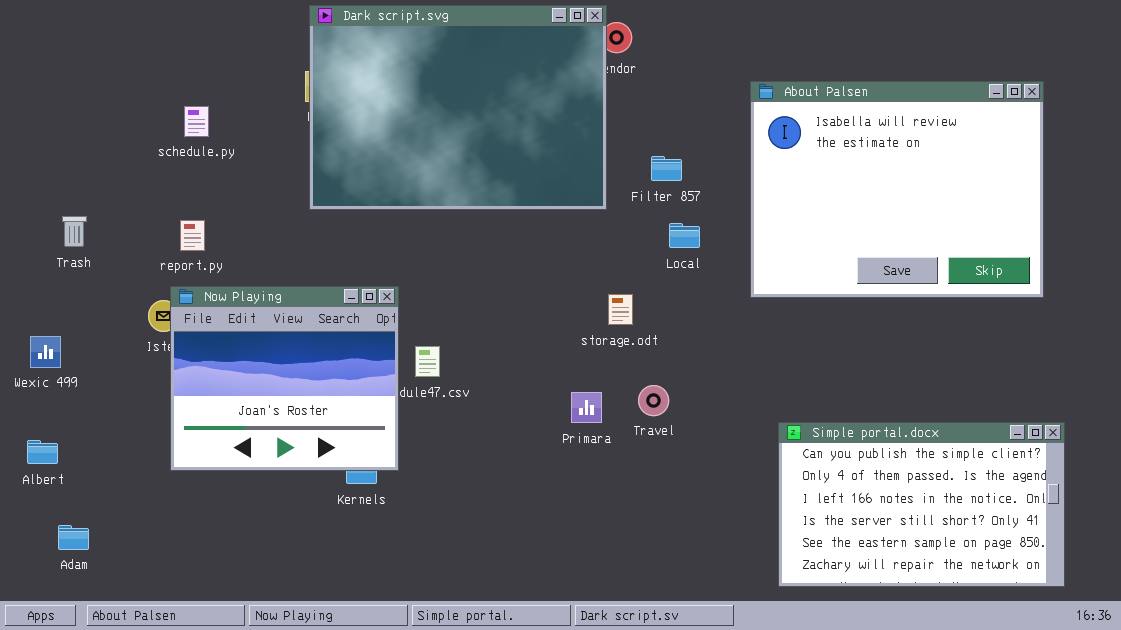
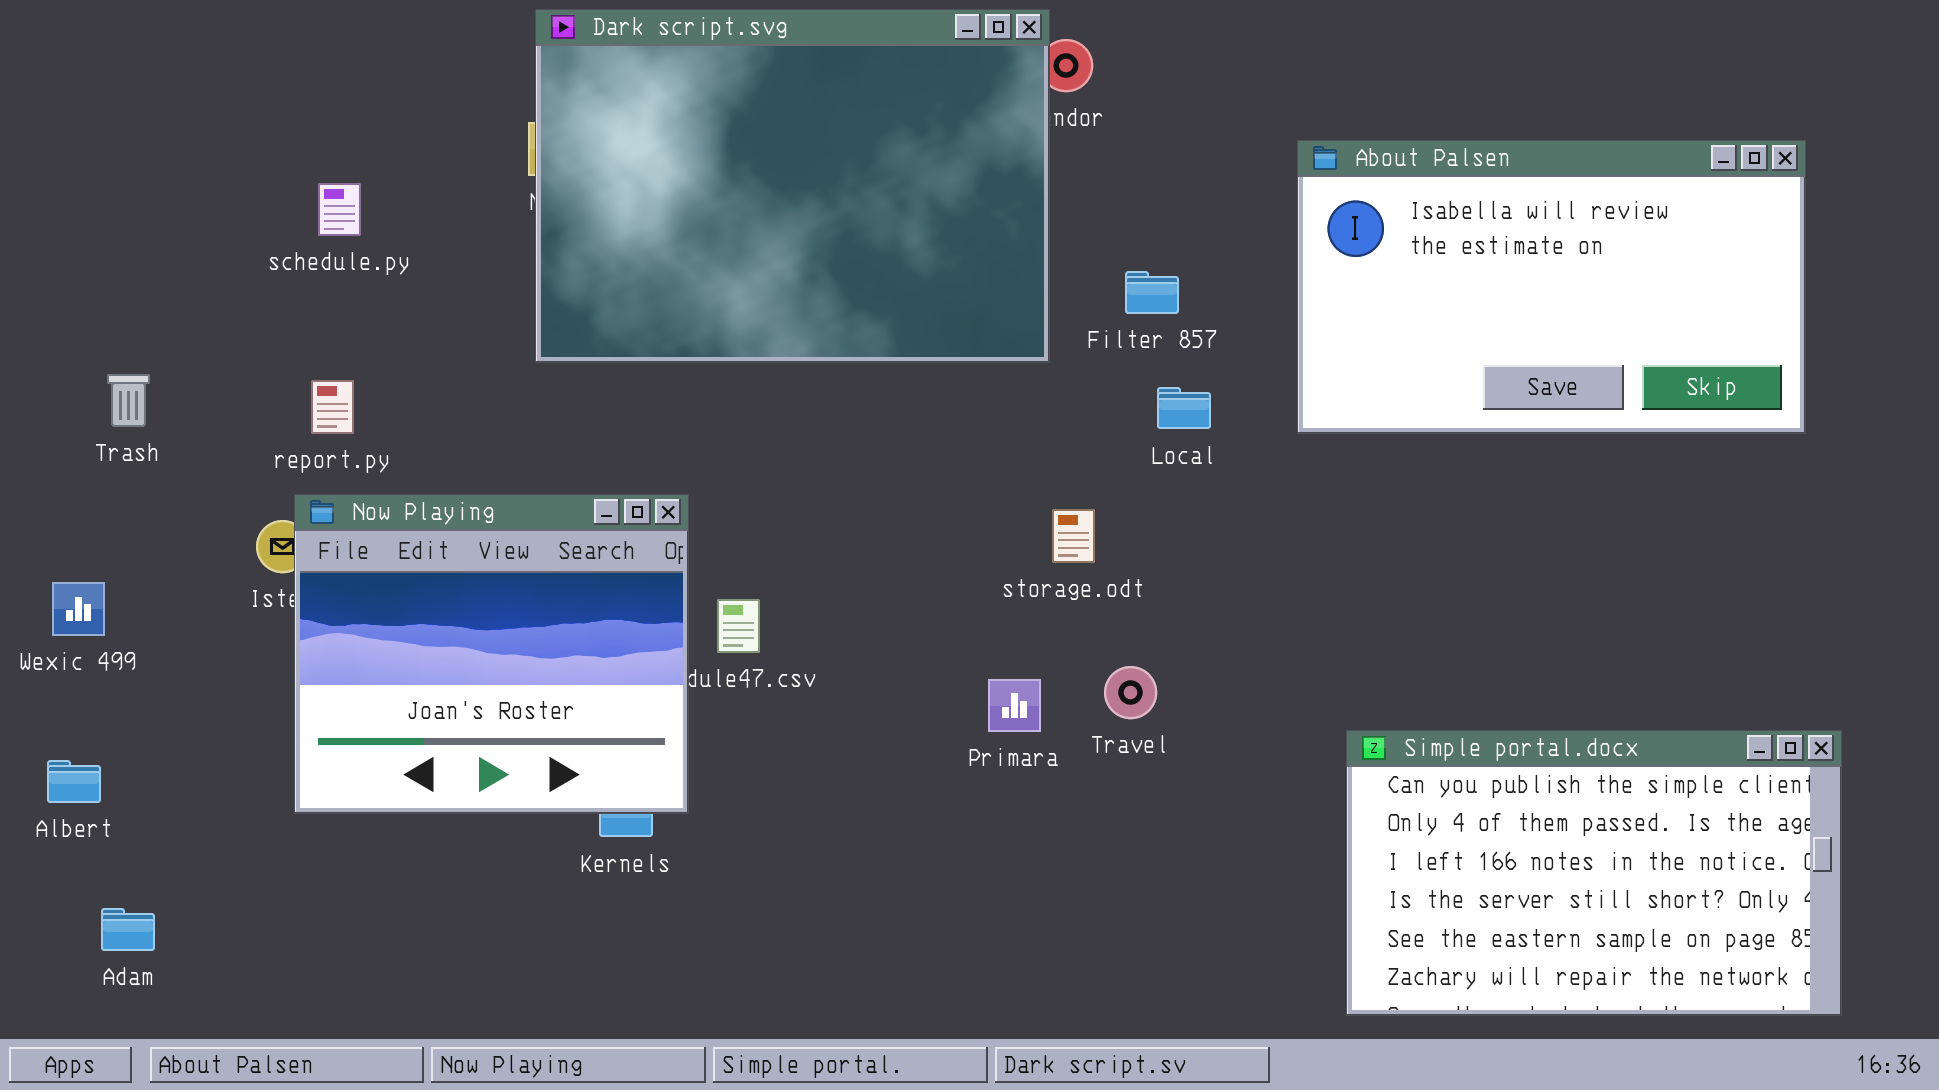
About Palsen: [750,81,1044,298] -> [1297,140,1806,434], resized

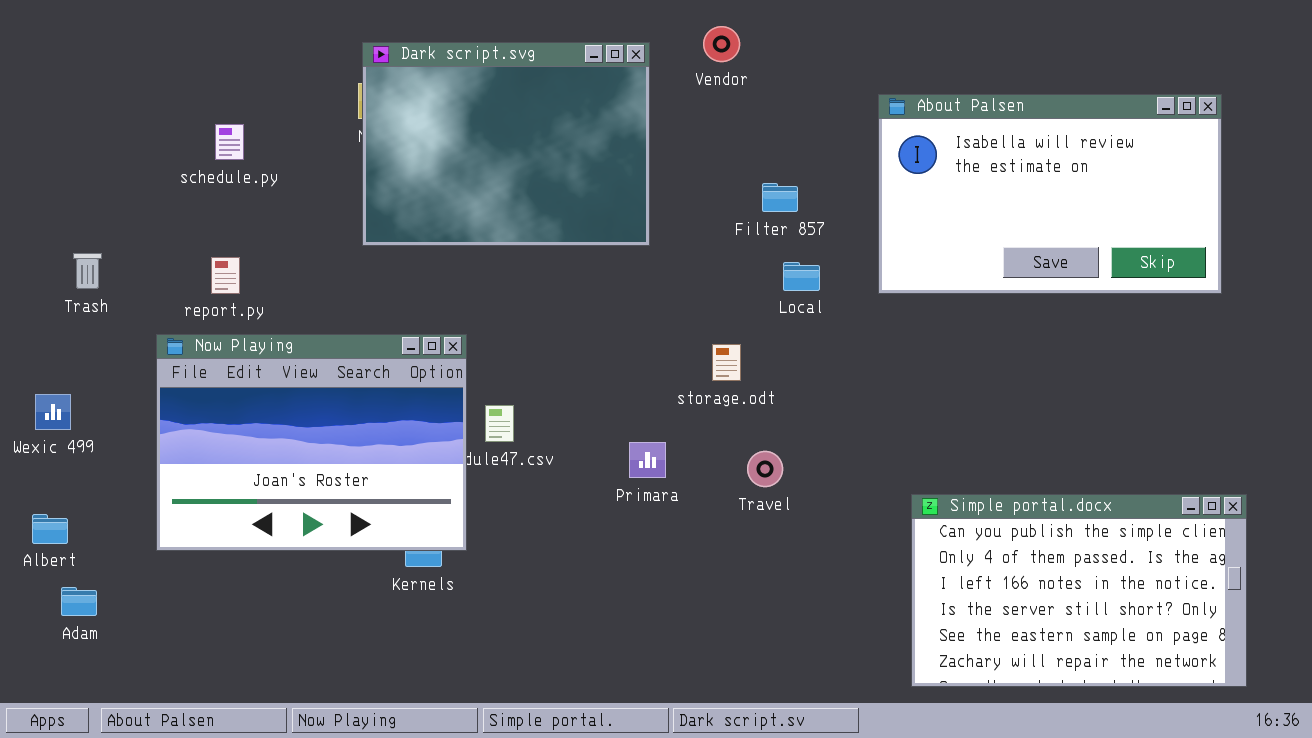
Dark script.svg: [535,9,1050,363] -> [362,42,650,246], resized
Now Playing: [294,494,689,814] -> [156,334,467,551], resized
Primara: [988,679,1041,732] -> [629,442,666,478], moved
Adam: [101,908,155,951] -> [61,587,97,616], moved

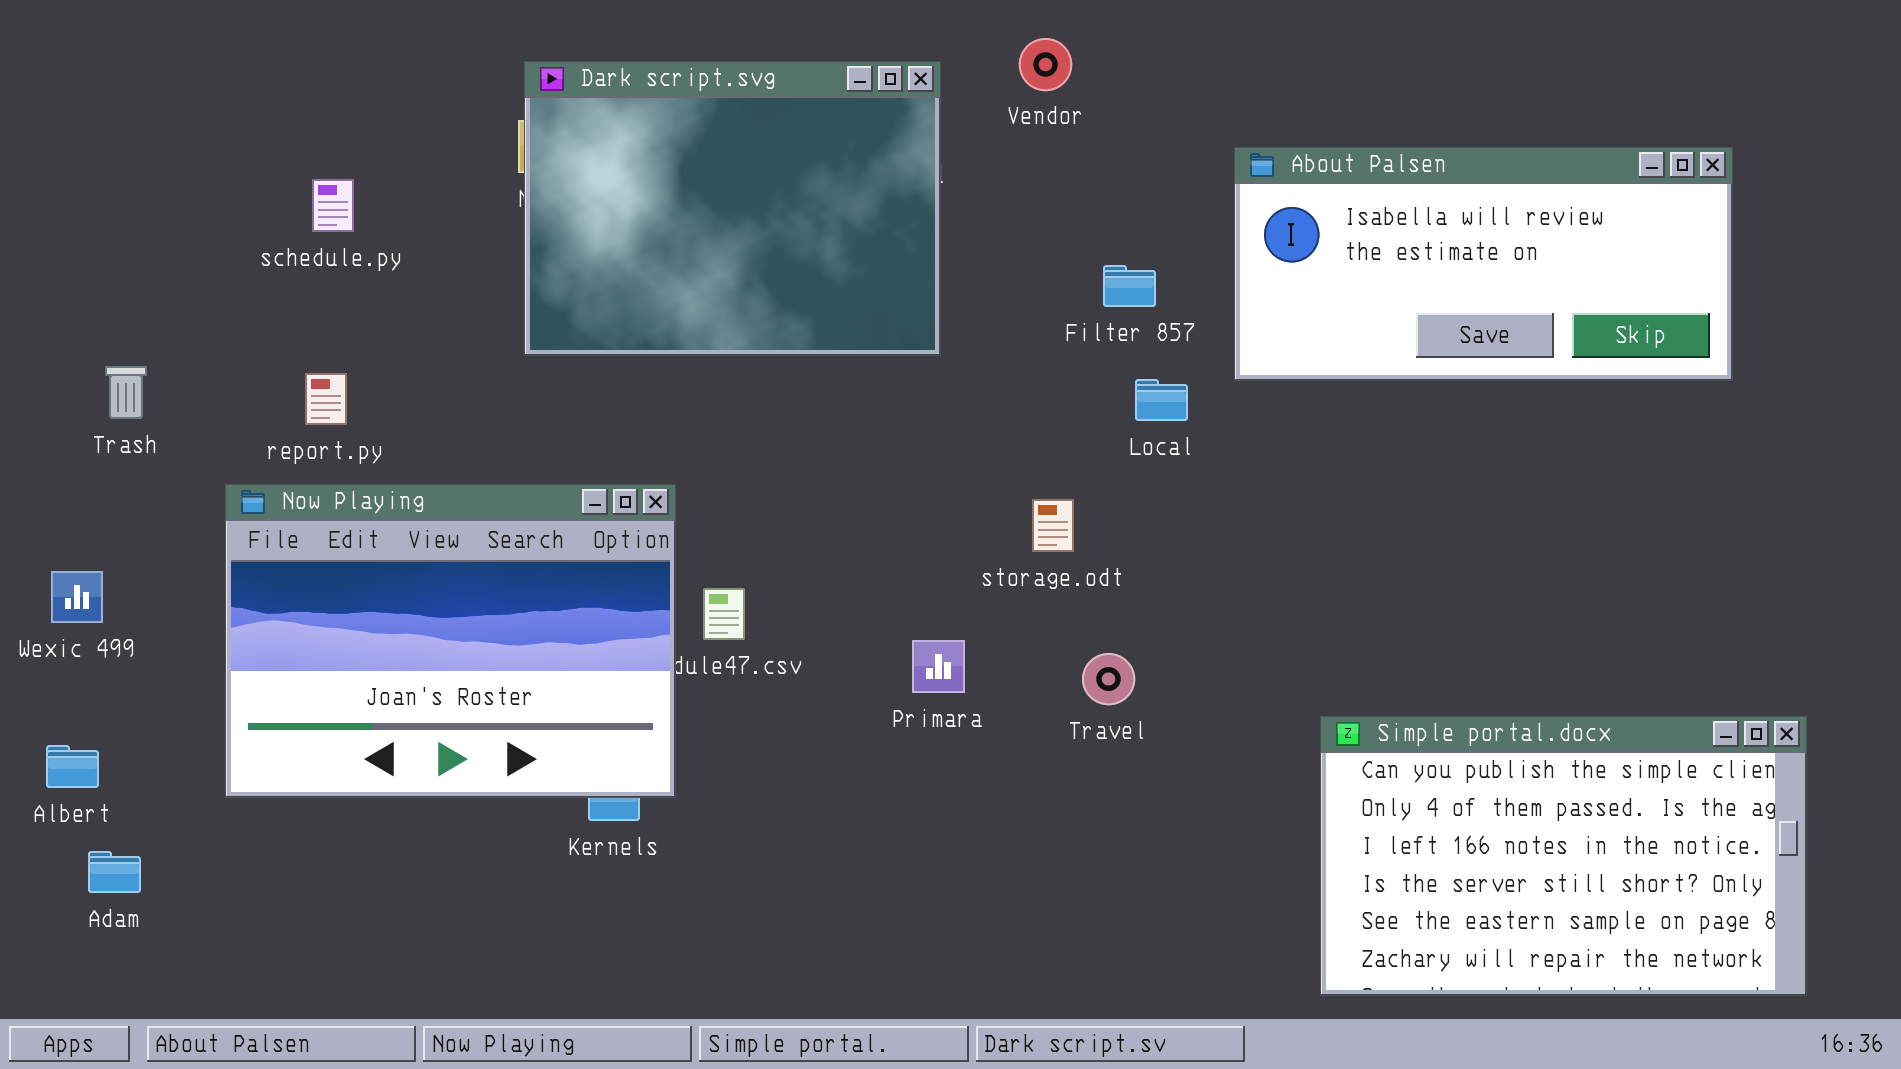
About Palsen: [878,94,1222,294] -> [1234,147,1733,381], moved, resized

